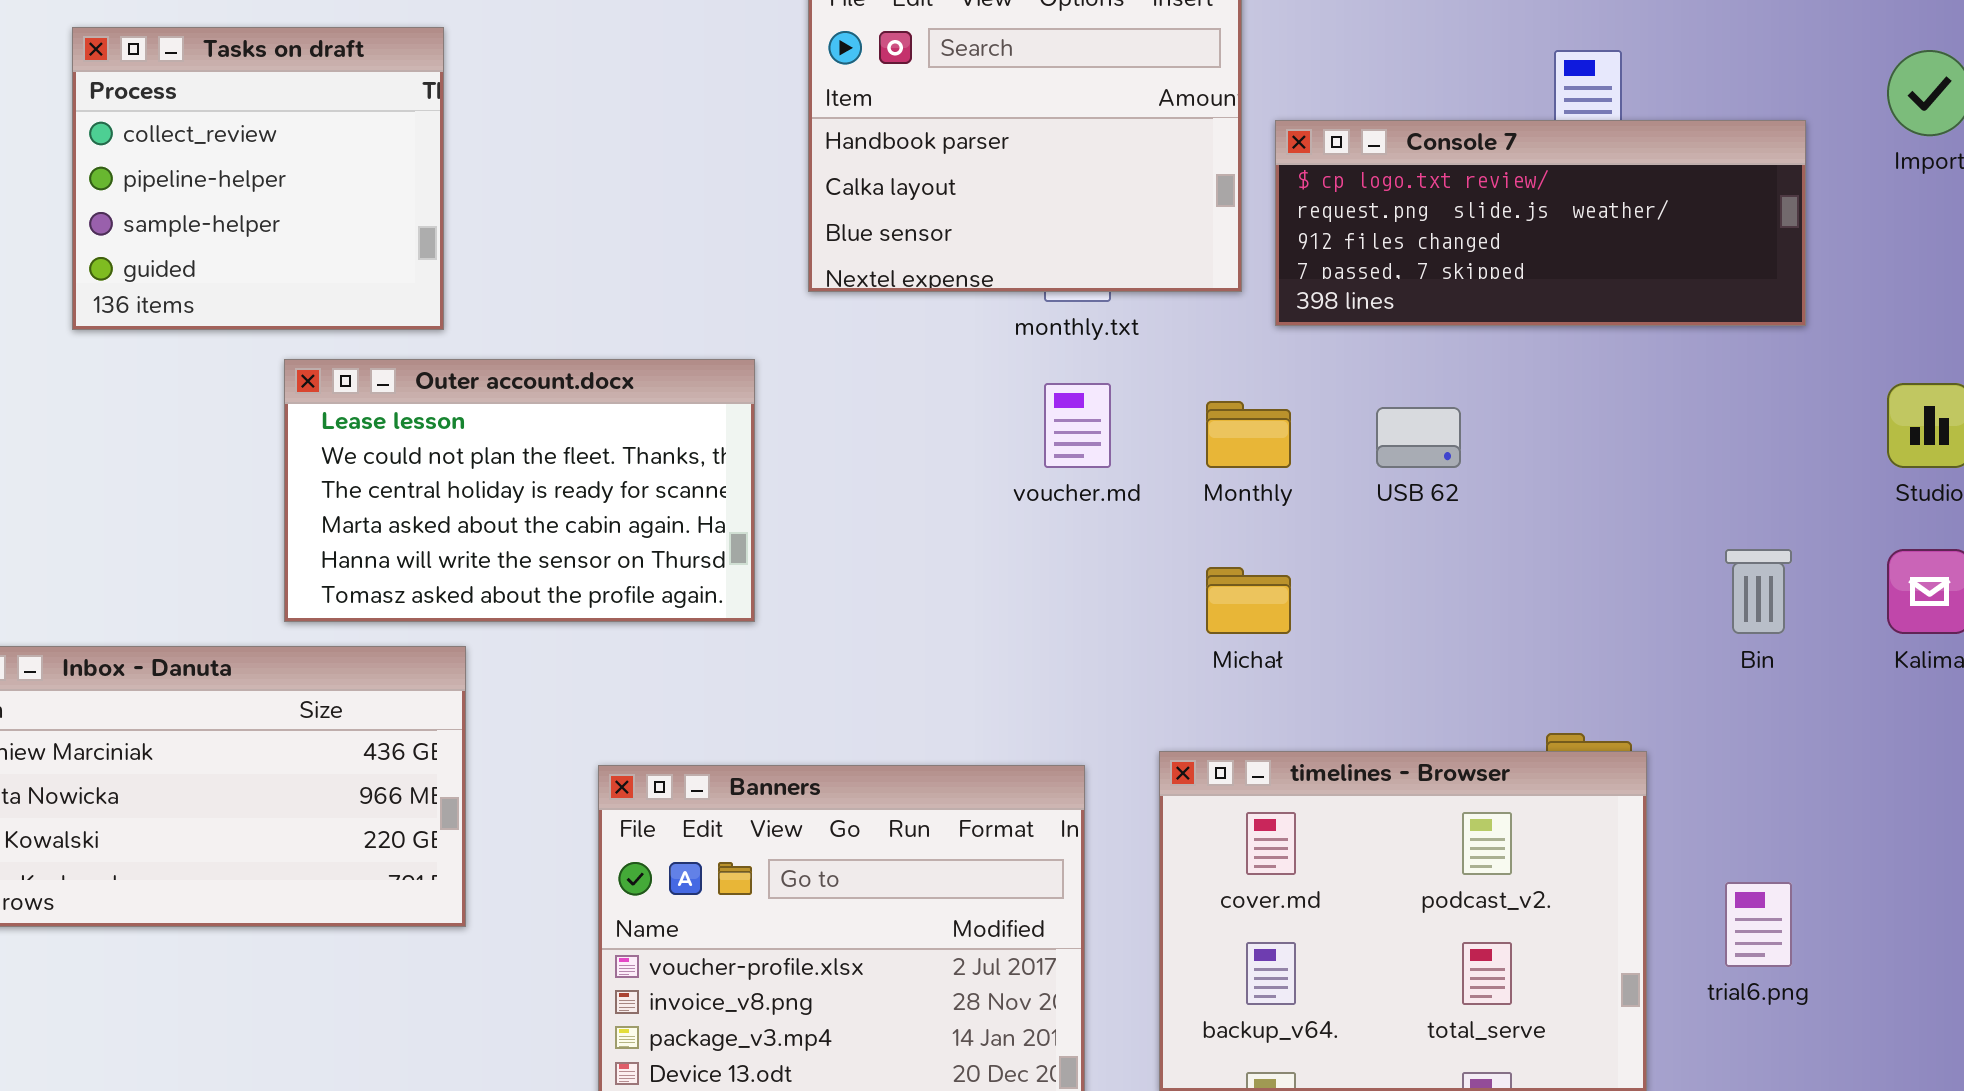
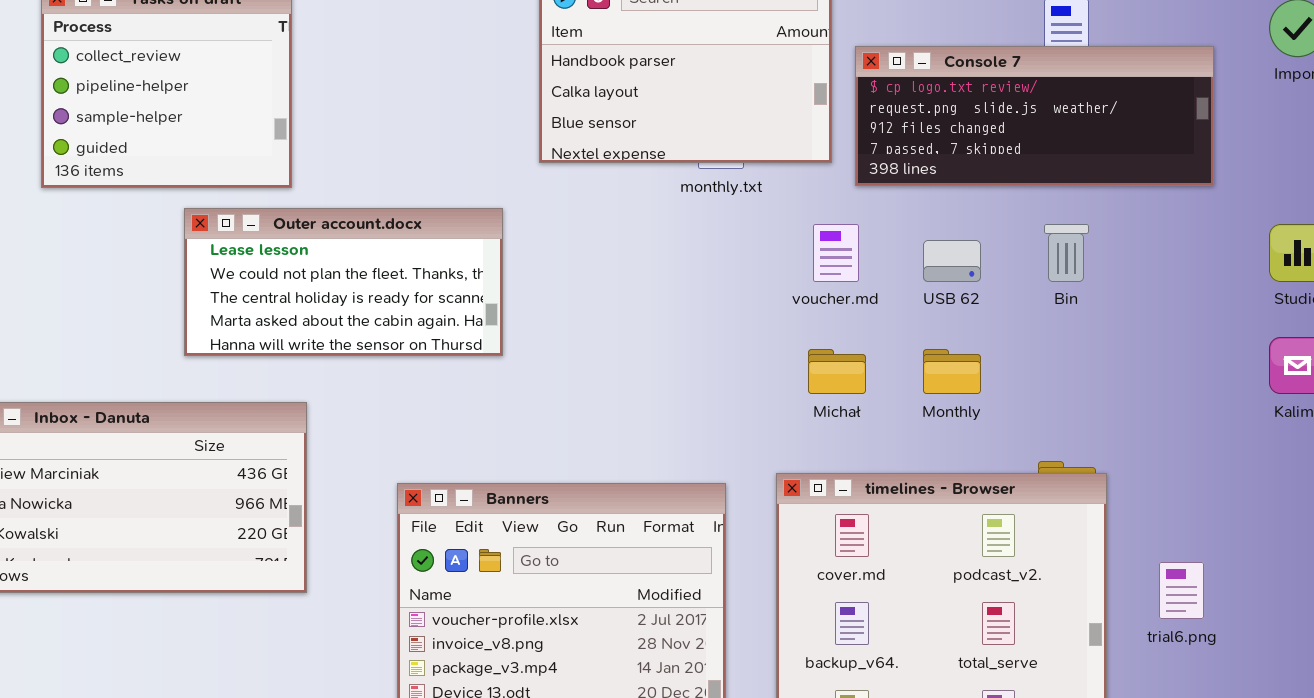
Outer account.docx: [284,359,755,622] -> [184,208,503,356], resized
voucher.md: [1044,383,1111,468] -> [813,224,859,282], moved
Monthly: [1206,401,1291,468] -> [923,349,981,394], moved
Bin: [1725,549,1792,634] -> [1044,224,1089,282], moved

